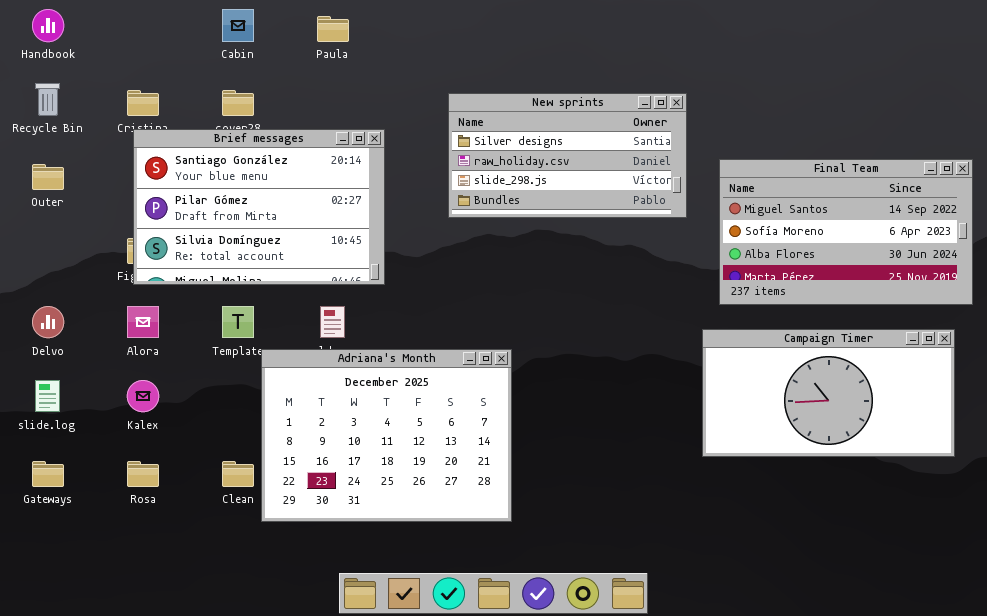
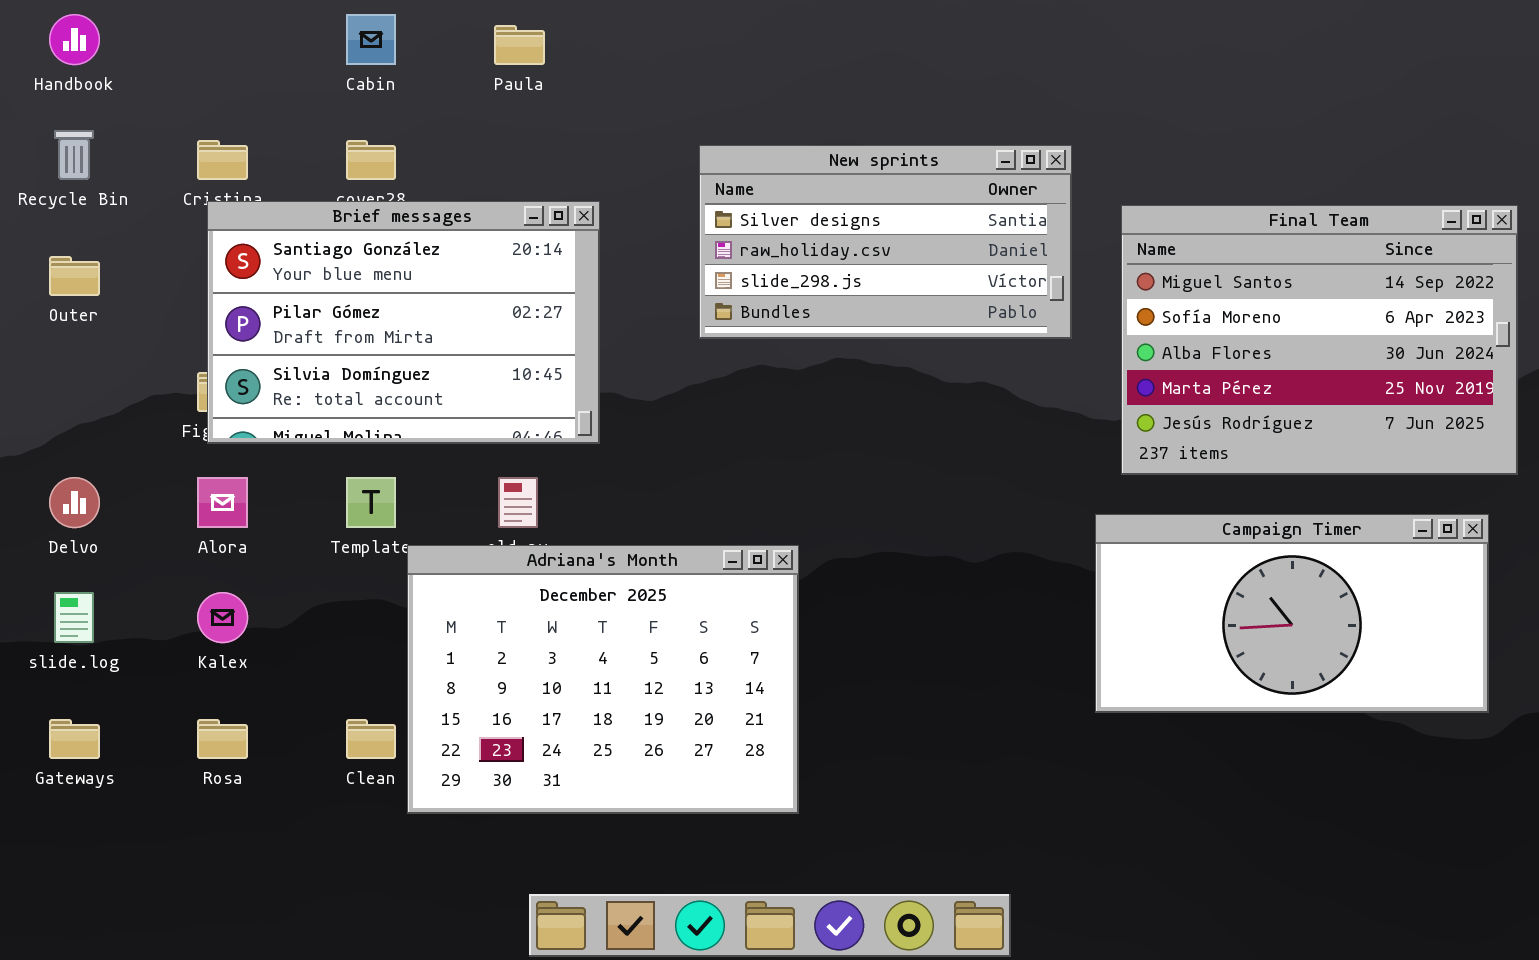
Final Team: [719,159,973,305] -> [1121,205,1518,475], resized

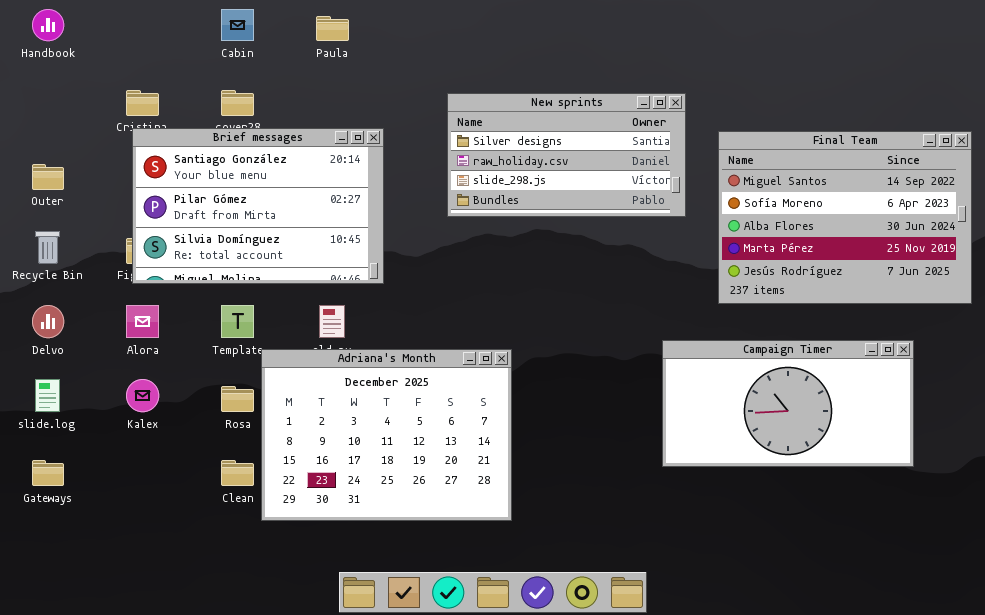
Recycle Bin: [54,130,94,180] -> [35,231,60,264], moved
Campaign Timer: [1095,514,1489,713] -> [662,340,914,467], moved
Rosa: [197,719,248,759] -> [221,386,254,412], moved

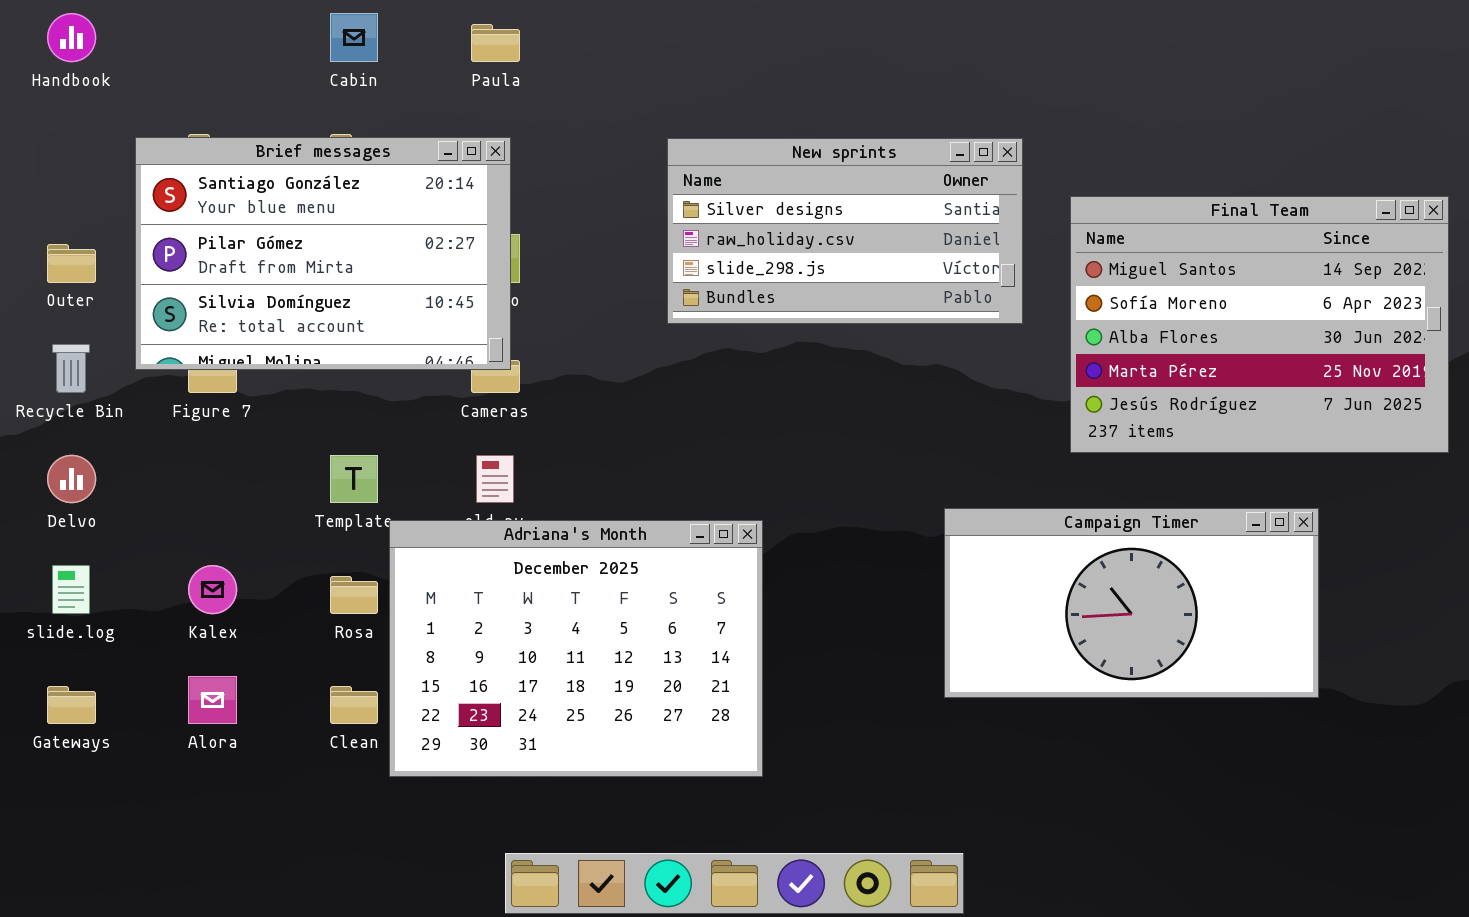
Brief messages: [132,128,384,284] -> [135,137,511,370], moved
Alora: [126,305,159,338] -> [188,676,237,724], moved
Campaign Timer: [662,340,914,467] -> [944,508,1319,698], moved

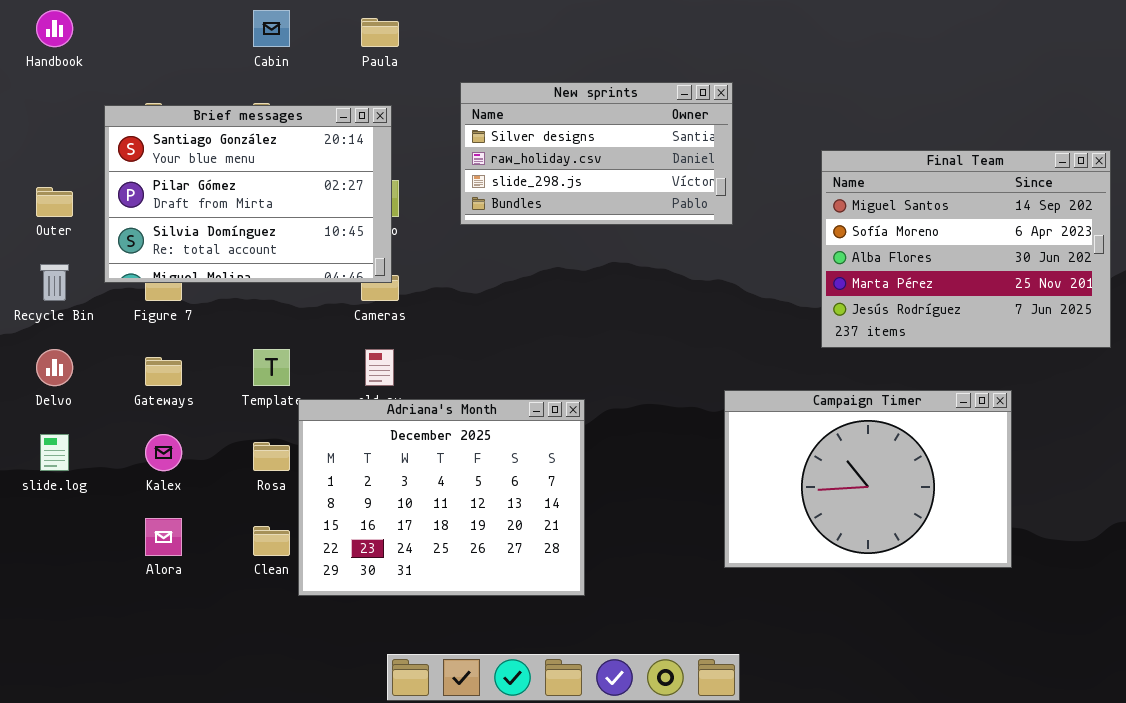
New sprints: [667,138,1023,324] -> [460,82,733,225], moved
Campaign Timer: [944,508,1319,698] -> [724,390,1012,568], resized
Gateways: [47,686,96,724] -> [145,357,182,386], moved

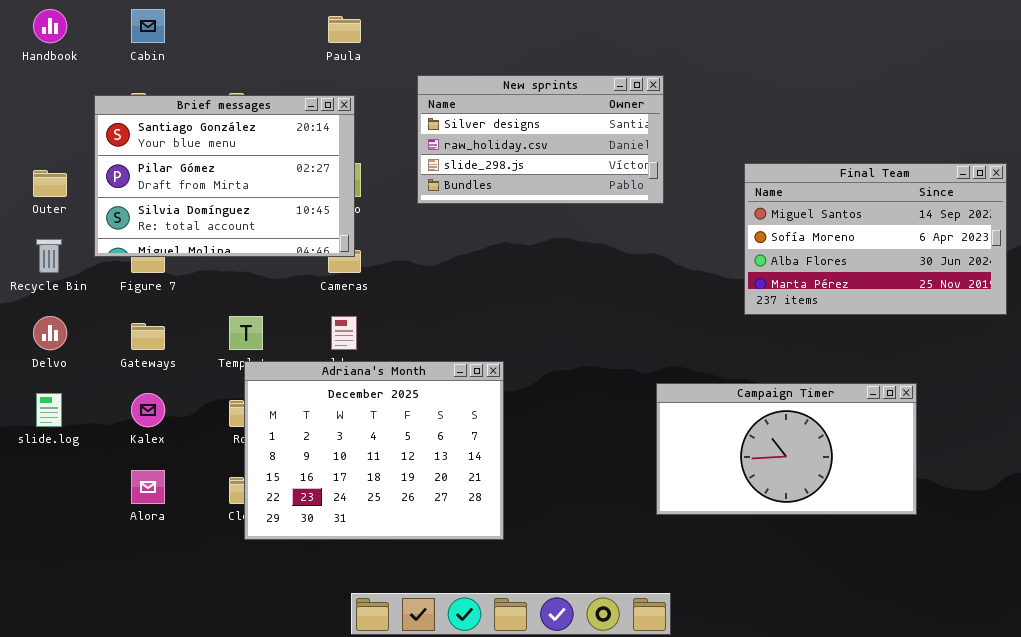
Cabin: [253,10,290,47] -> [131,9,165,43], moved
Final Team: [821,150,1111,348] -> [744,163,1007,315], resized
Campaign Timer: [724,390,1012,568] -> [656,383,917,515], resized
Adriana's Month: [298,399,585,596] -> [244,361,504,540], moved

